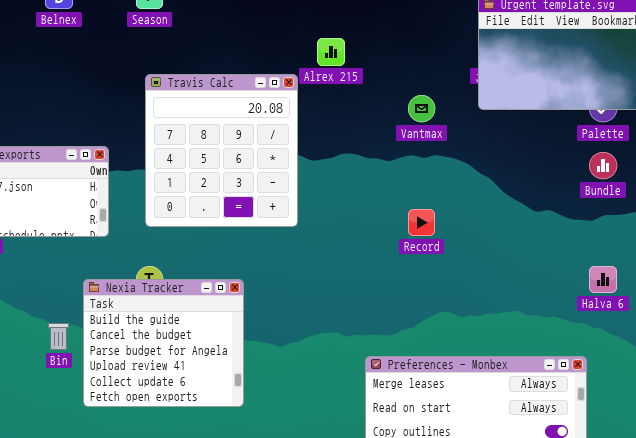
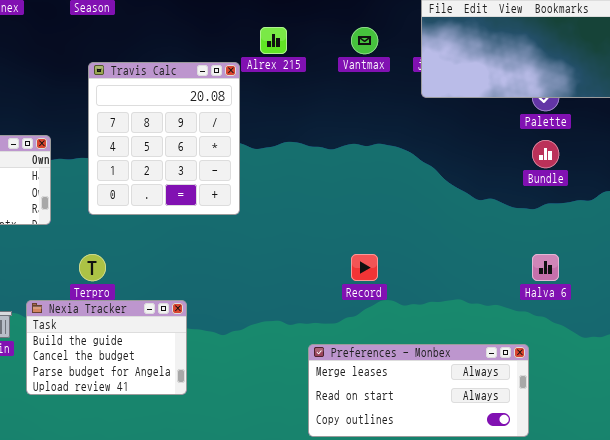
Vantmax: [408,95,435,122] -> [351,27,378,54], moved
Record: [408,209,435,236] -> [351,254,378,281], moved
Nexia Tracker: [83,279,244,407] -> [26,300,187,395], resized

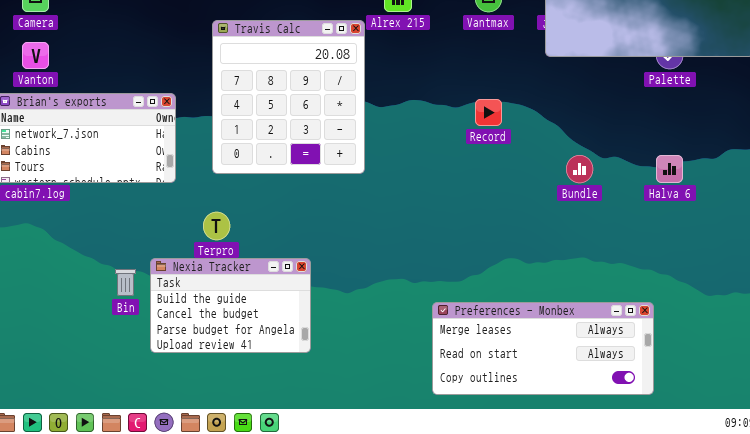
Bundle: [532,140,559,168] -> [566,155,593,183], moved
Record: [351,254,378,281] -> [475,99,502,126], moved
Halva 6: [532,254,559,281] -> [656,155,683,183], moved

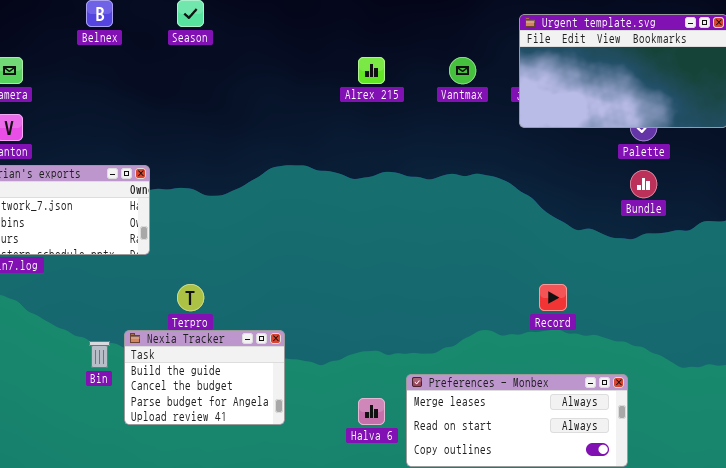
Travis Calc: [212,20,365,174] -> none, closed
Record: [475,99,502,126] -> [539,284,567,311], moved
Bundle: [566,155,593,183] -> [630,170,657,198], moved
Halva 6: [656,155,683,183] -> [358,398,385,425], moved

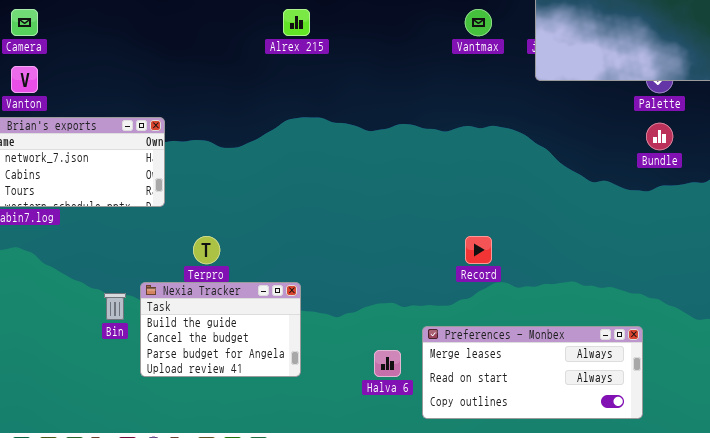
Alrex 215: [358,57,385,84] -> [283,9,310,36], moved
Record: [539,284,567,311] -> [465,236,492,264], moved

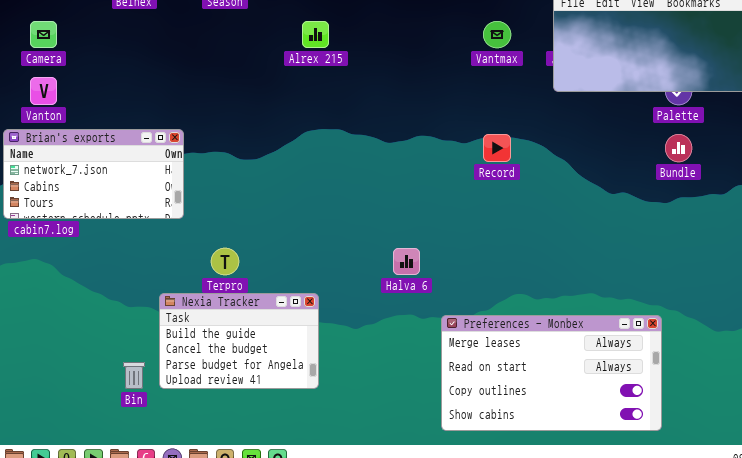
Record: [465,236,492,264] -> [483,134,511,162], moved
Bin: [104,293,126,320] -> [123,362,145,389], moved
Preferences - Monbex: [422,326,643,419] -> [441,315,662,431], resized
Halva 6: [374,350,401,377] -> [393,248,420,275], moved

